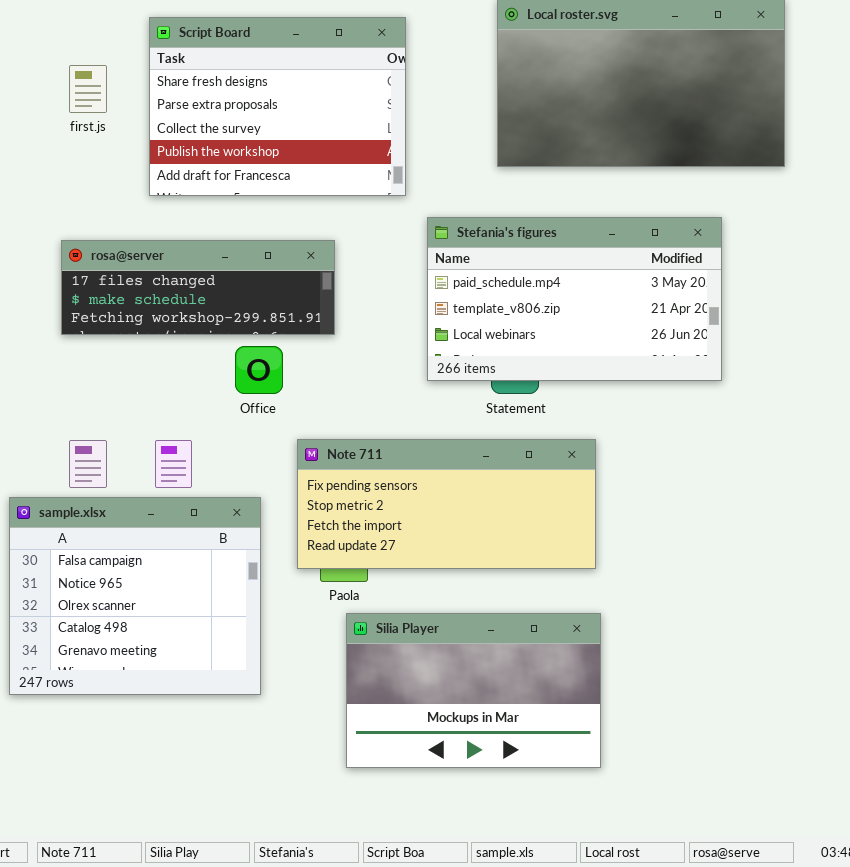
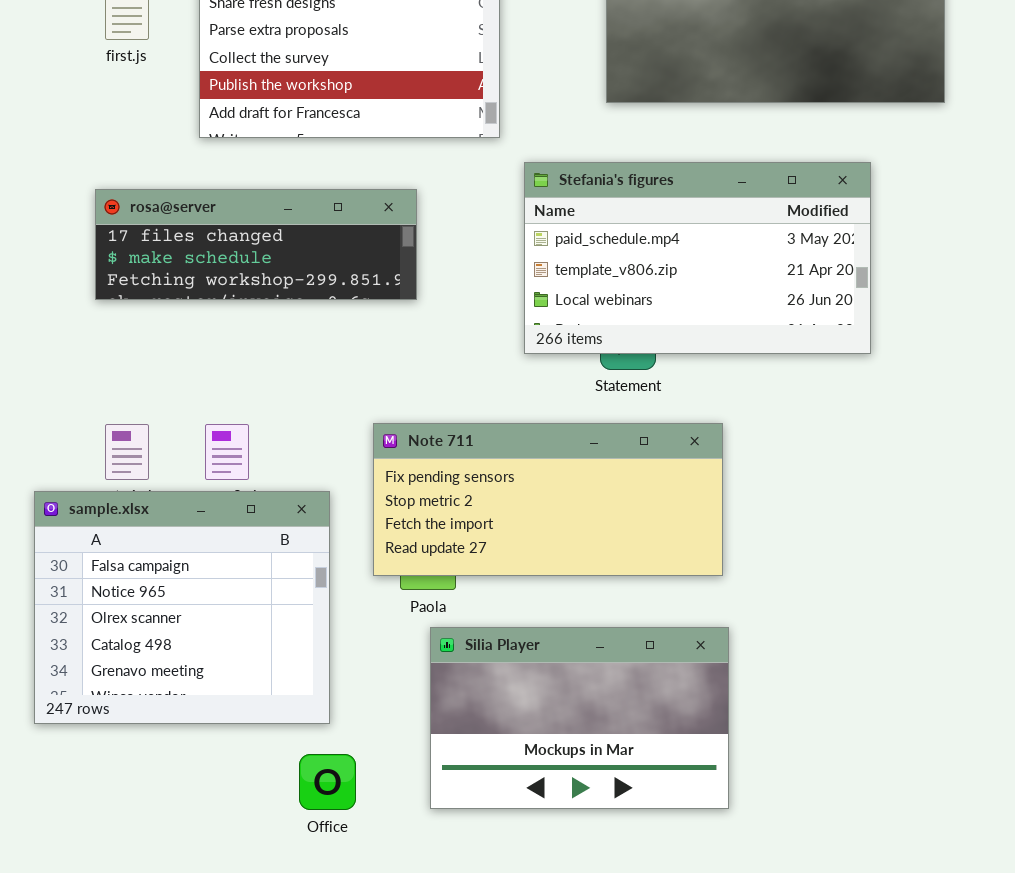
Office: [235,346,283,394] -> [299,754,356,810], moved

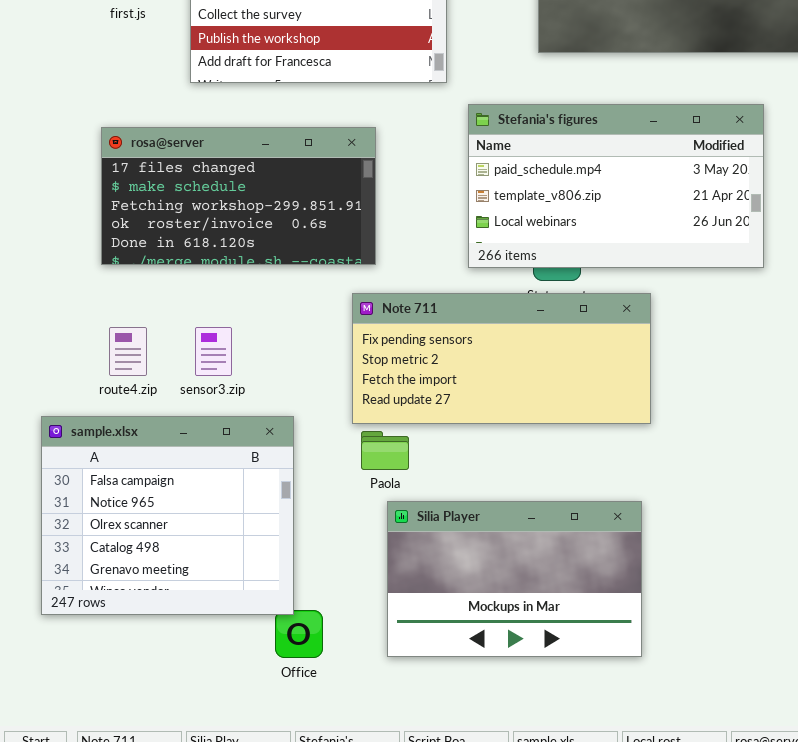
rosa@server: [95,189,417,300] -> [101,127,376,265], resized
Note 711: [373,423,723,576] -> [352,293,651,424], moved
sample.xlsx: [34,491,330,724] -> [41,416,294,615], moved

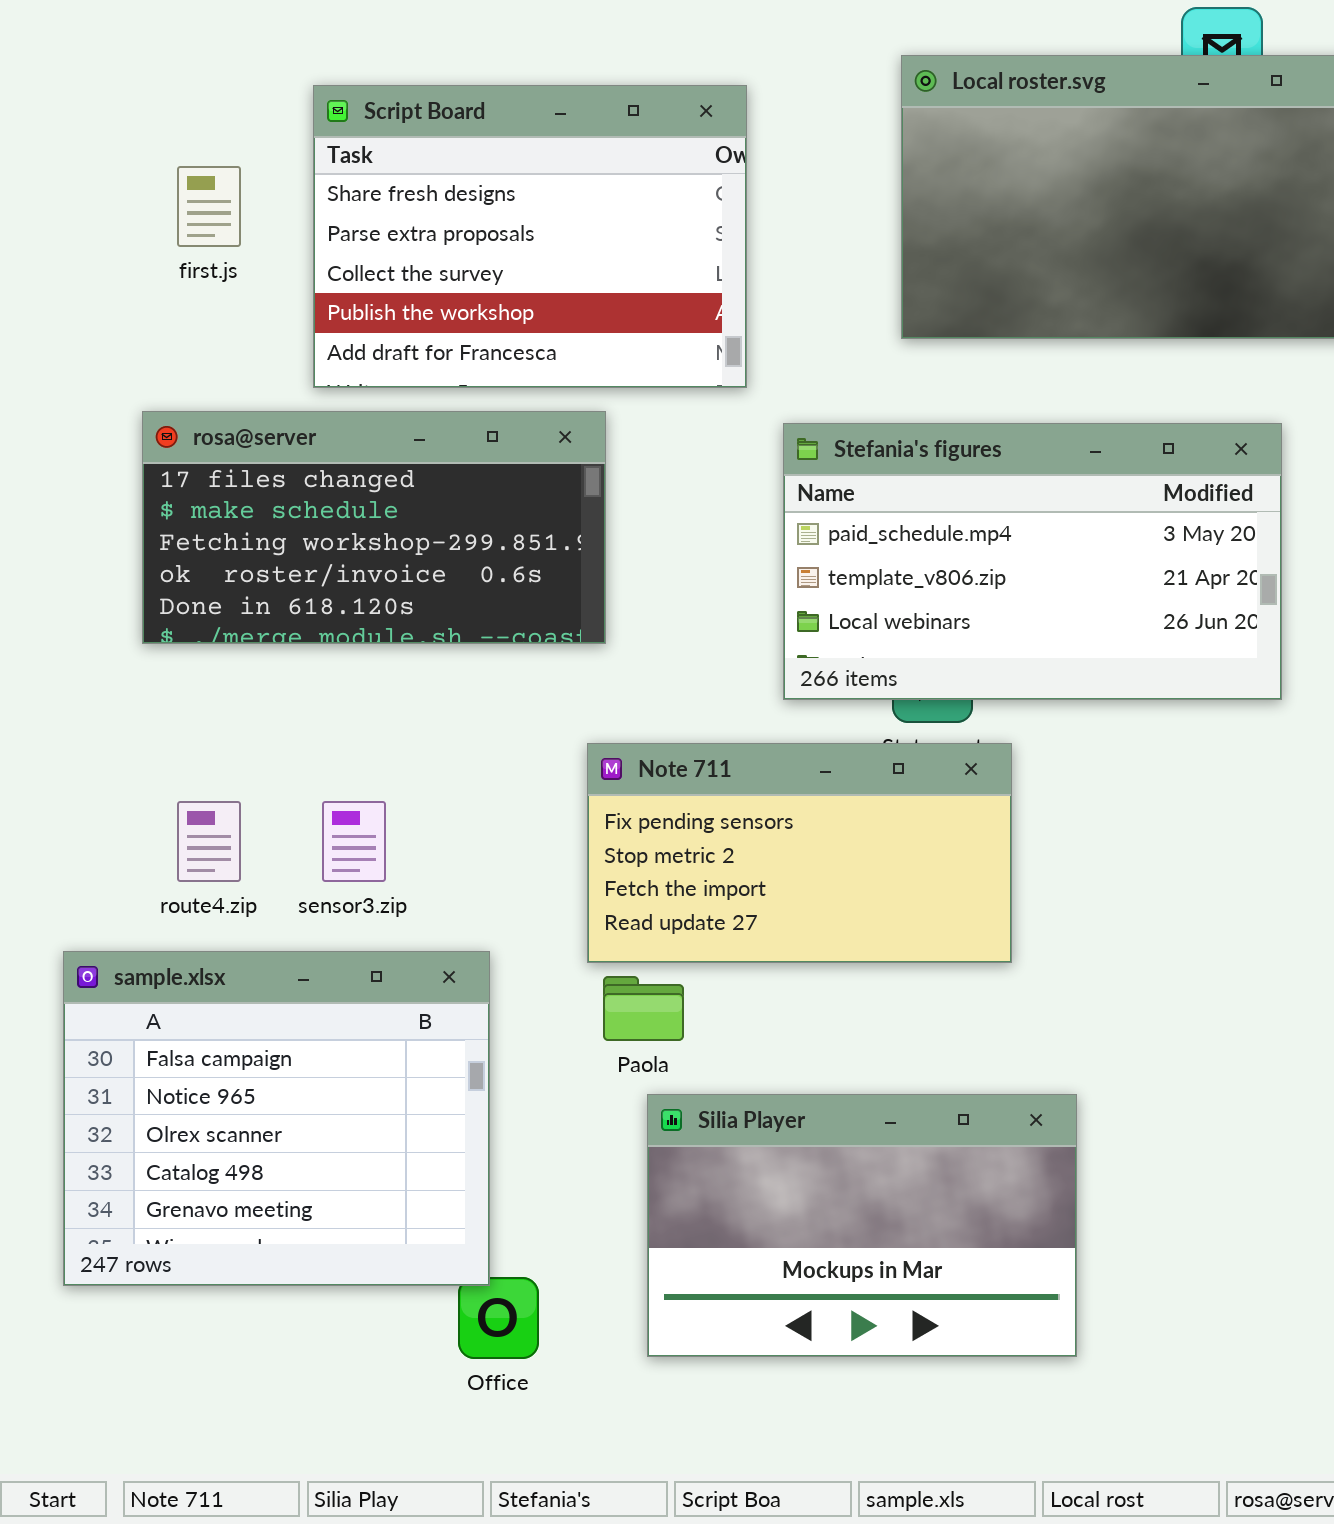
rosa@server: [101,127,376,265] -> [142,411,606,644], moved
Note 711: [352,293,651,424] -> [587,743,1012,963], resized

